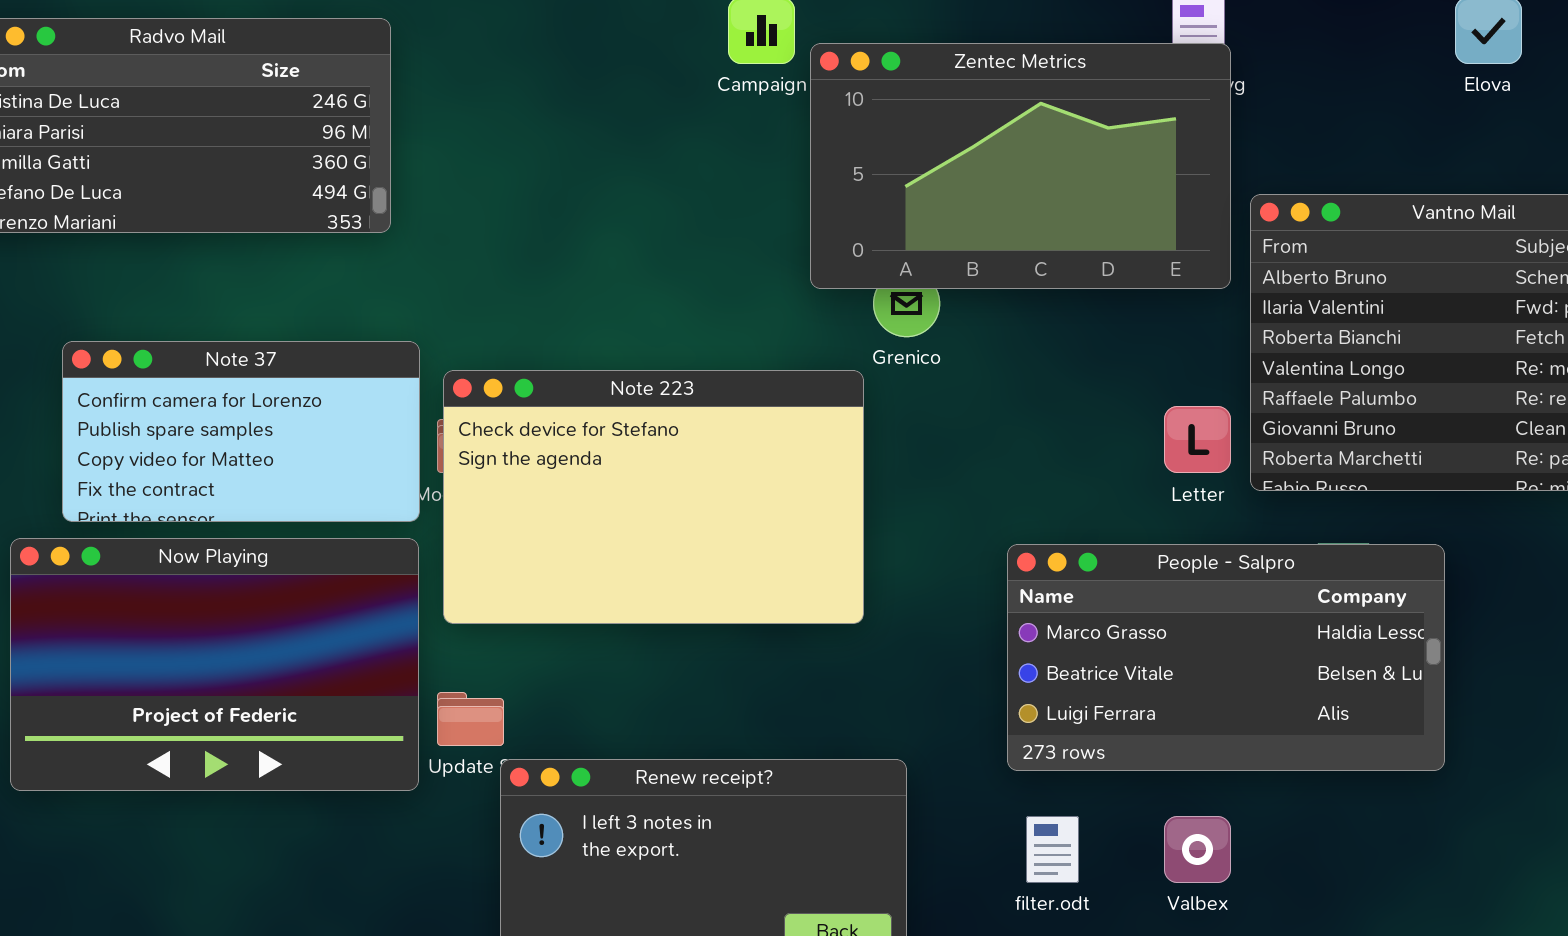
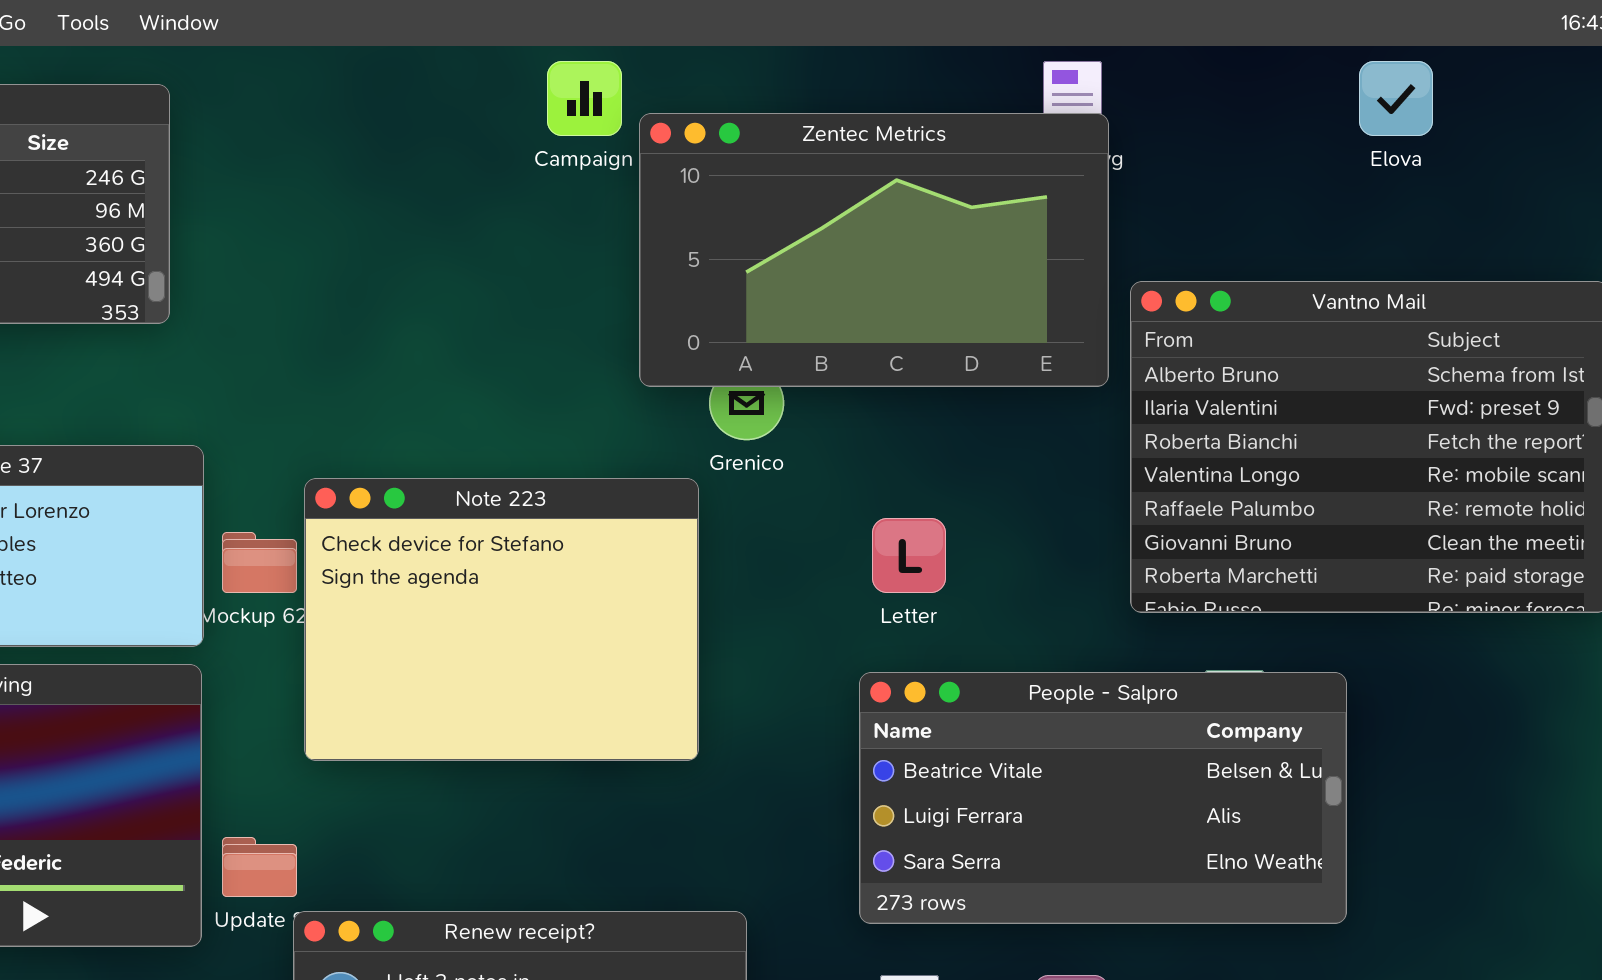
Note 223: [443,370,864,624] -> [304,478,699,761], resized
Letter: [1164,406,1231,473] -> [872,518,946,593], moved
People - Salpro: [1007,544,1445,771] -> [859,672,1347,924], scrolled down 1 row

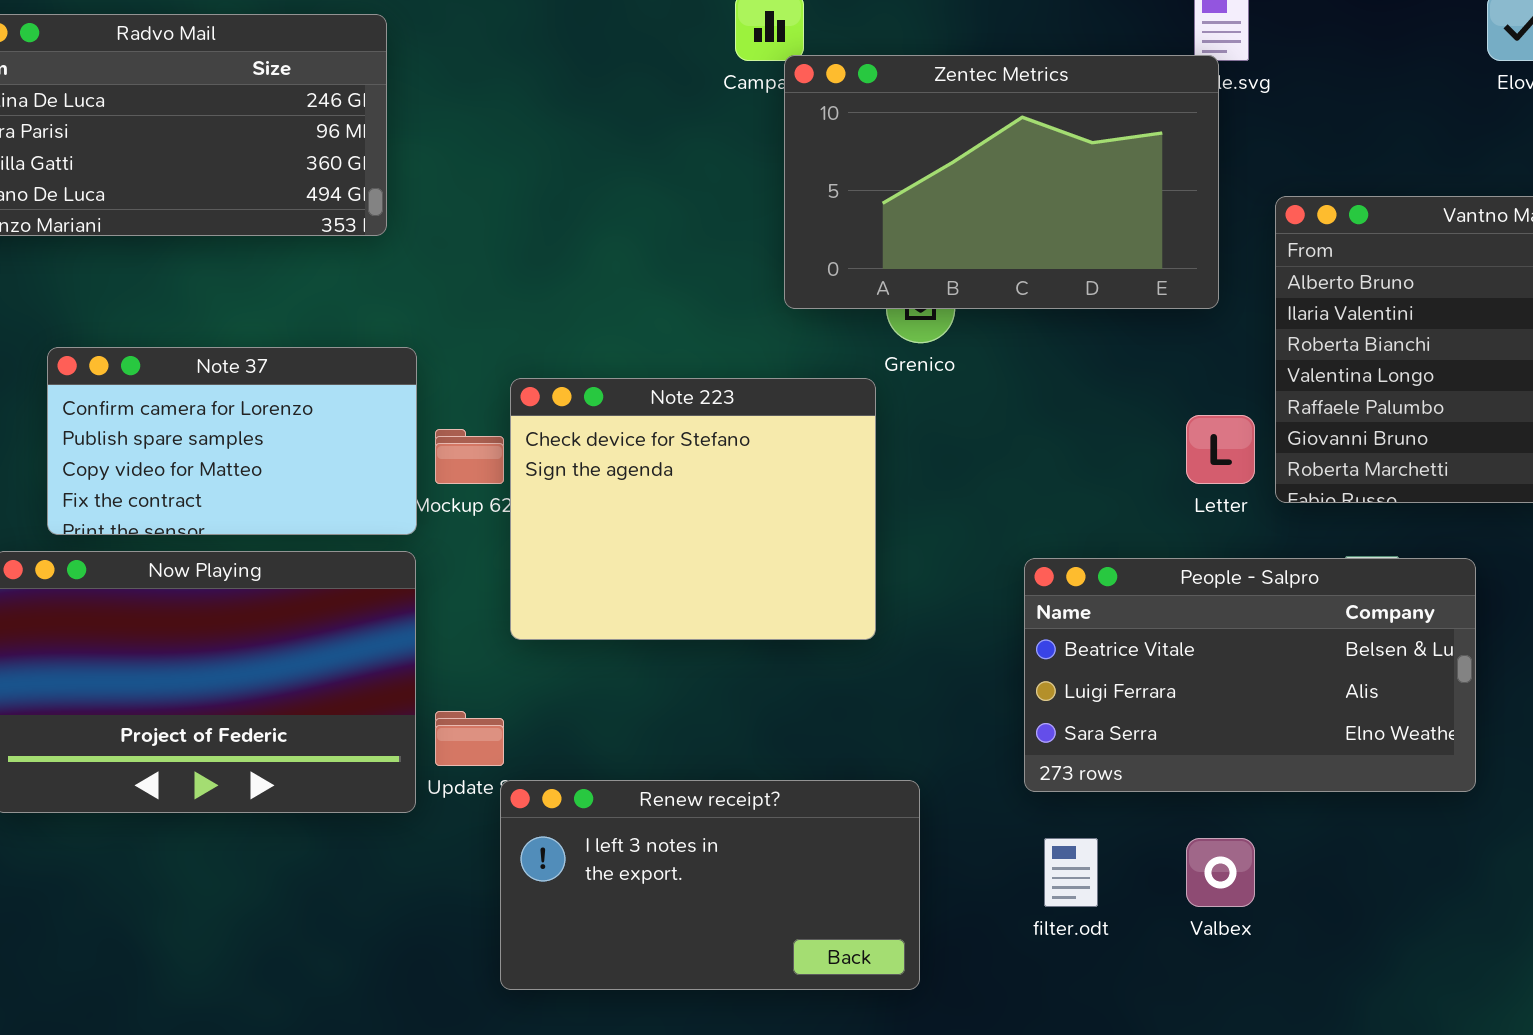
Zentec Metrics: [639,113,1109,387] -> [784,55,1219,309], moved
Letter: [872,518,946,593] -> [1186,415,1255,484], moved

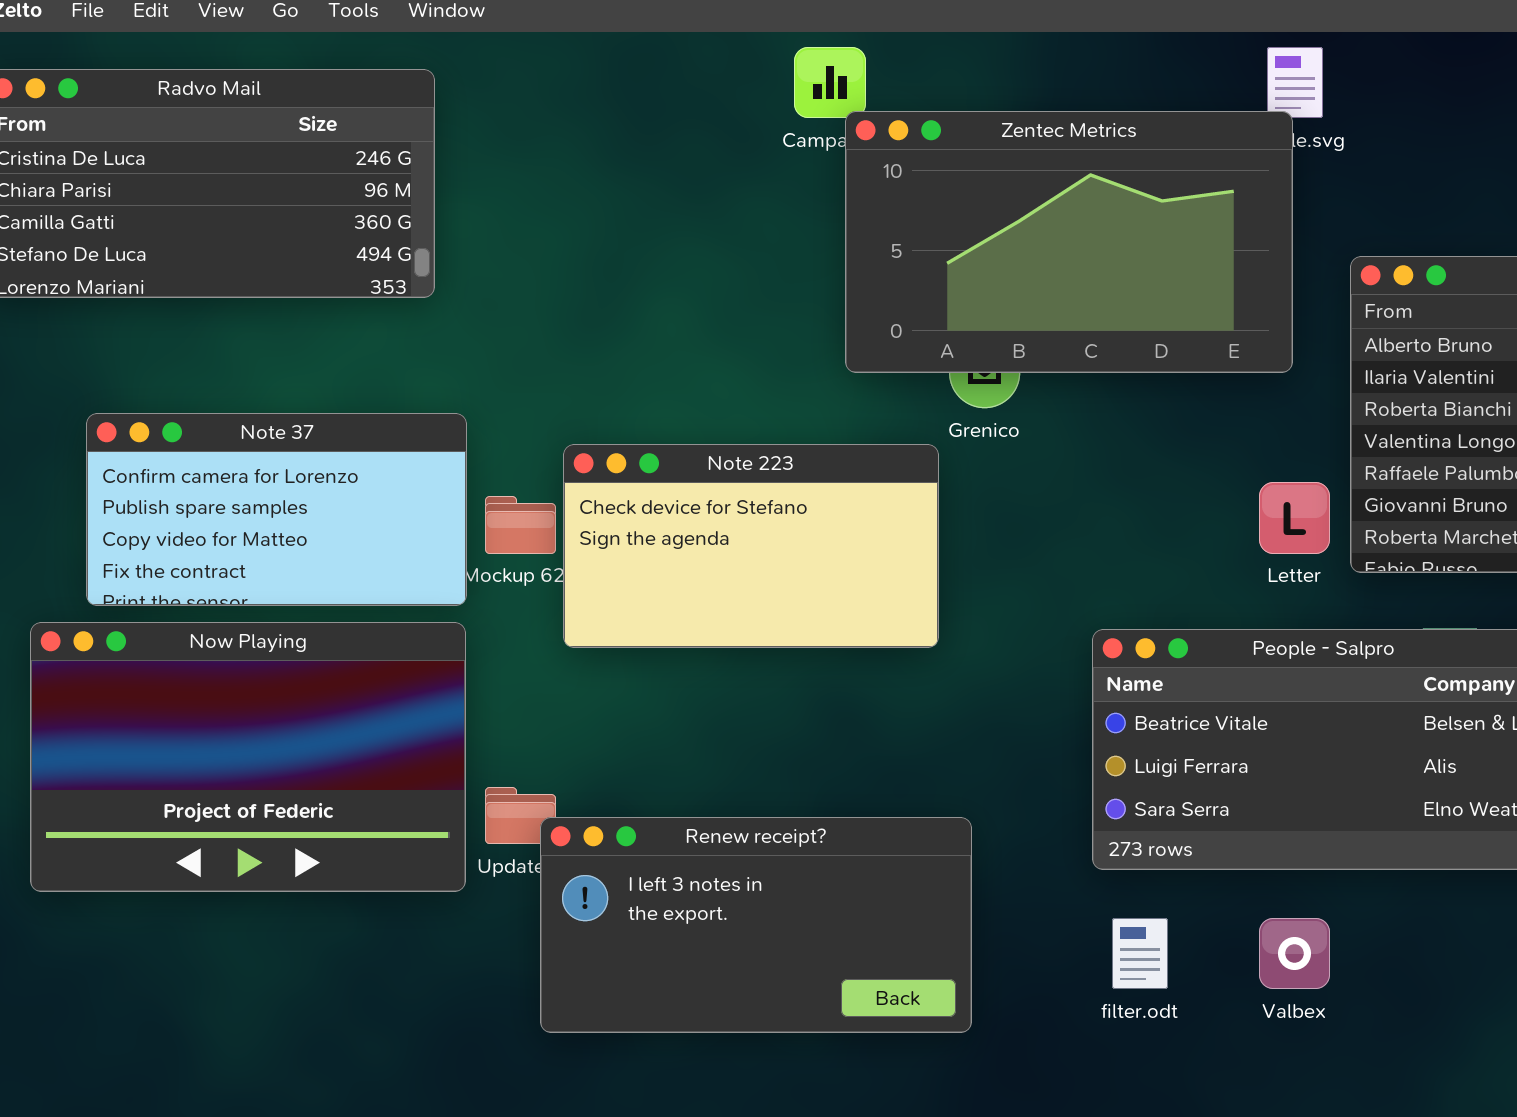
Note 223: [510,378,876,640] -> [563,444,939,648], resized
Renew receipt?: [500,780,920,990] -> [540,817,972,1033], moved

